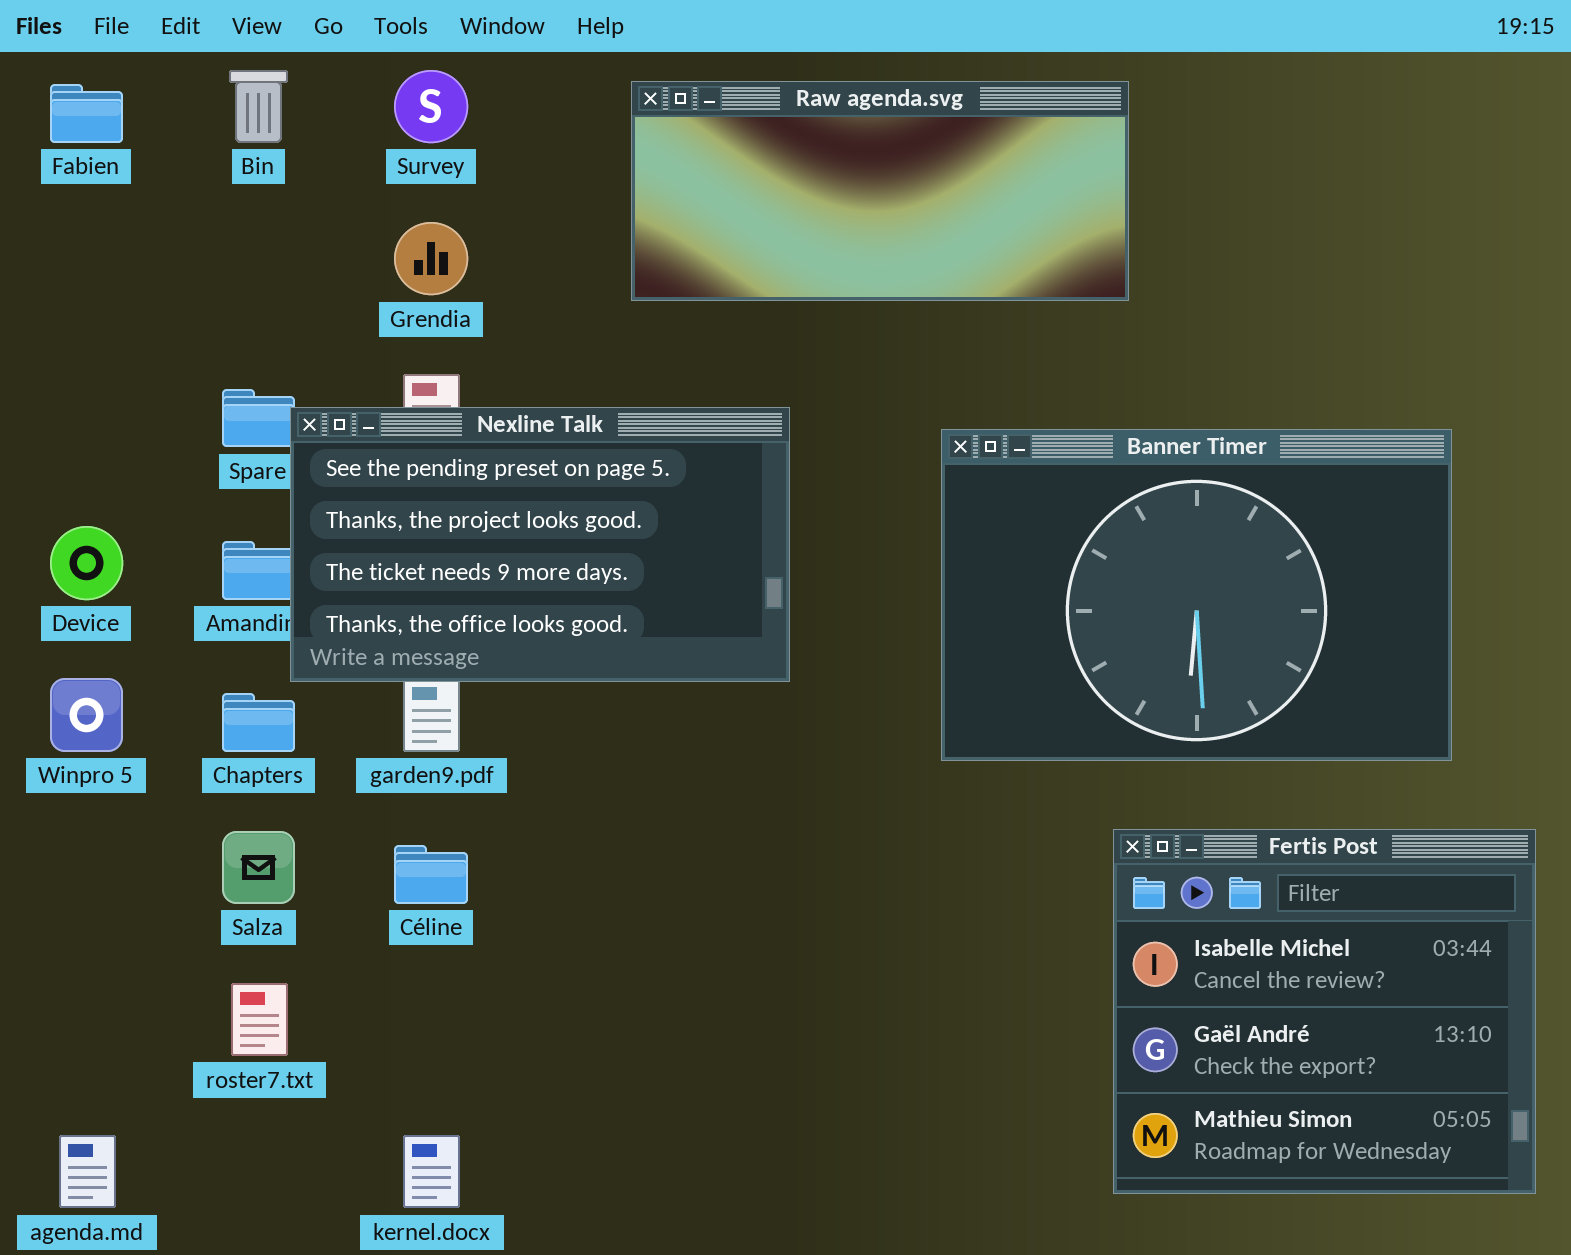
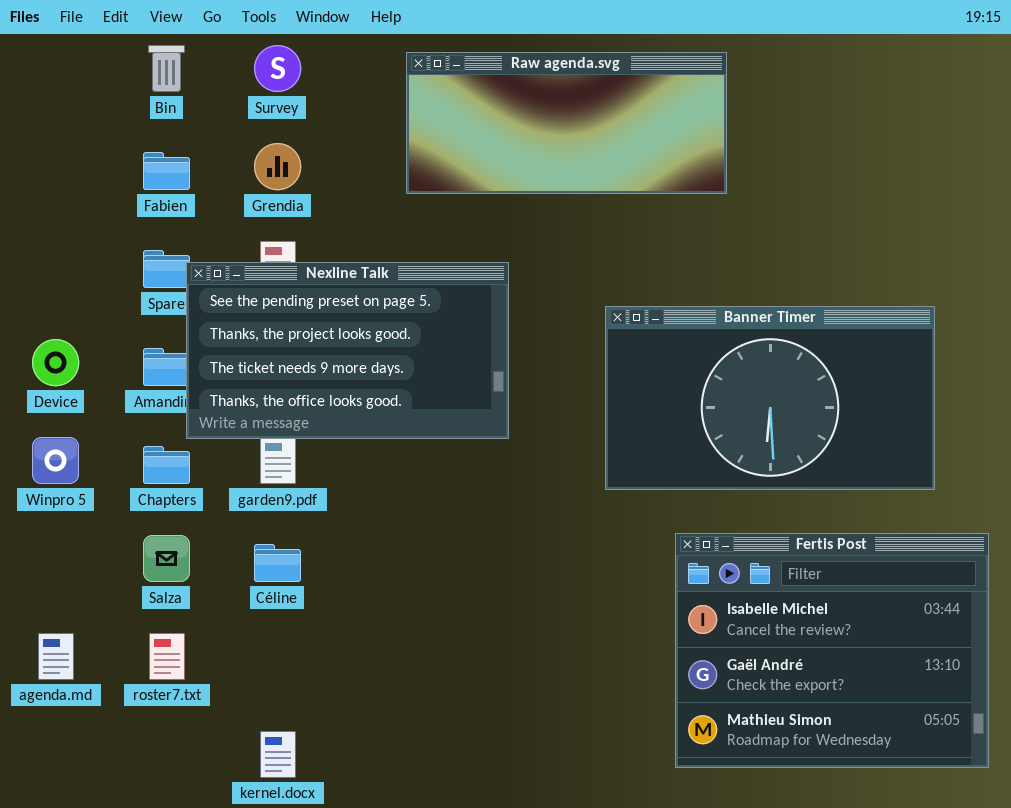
Fabien: [50,84,123,143] -> [143,152,190,190], moved
Banner Timer: [941,429,1452,761] -> [605,306,935,490], resized
Fertis Post: [1113,829,1536,1194] -> [675,533,989,768], resized
agenda.md: [59,1135,116,1208] -> [38,633,74,680], moved

